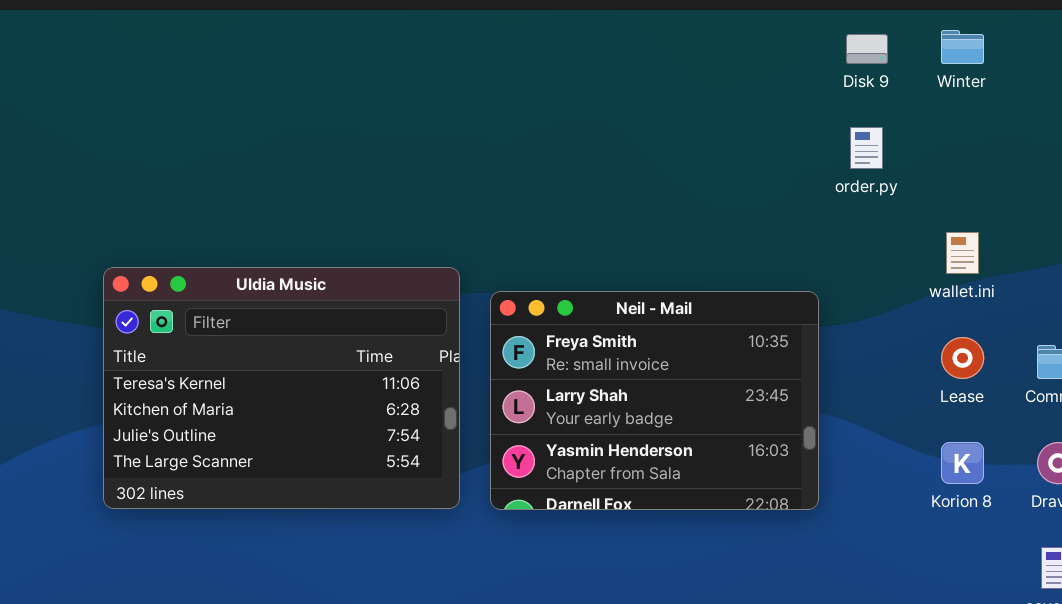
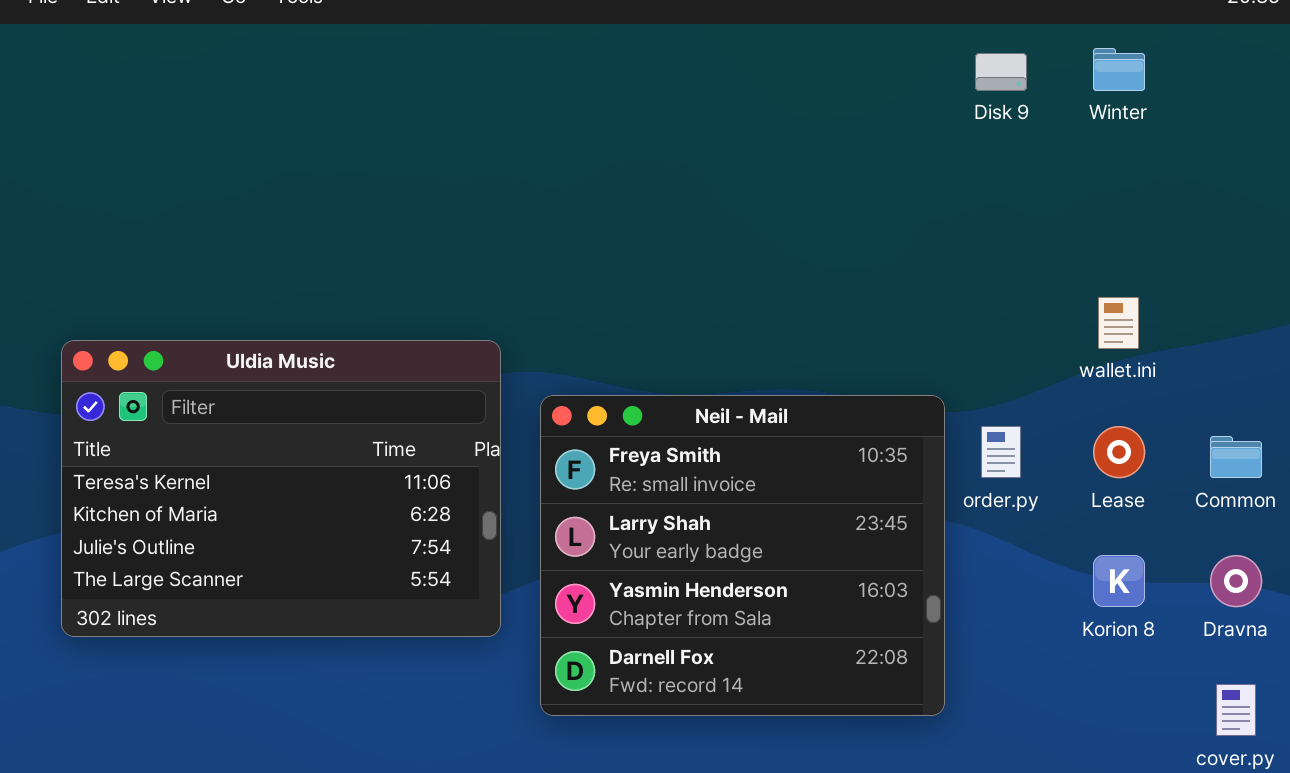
order.py: [850,127,883,169] -> [981,426,1021,478], moved
Neil - Mail: [490,291,819,510] -> [540,395,945,716], moved, resized

